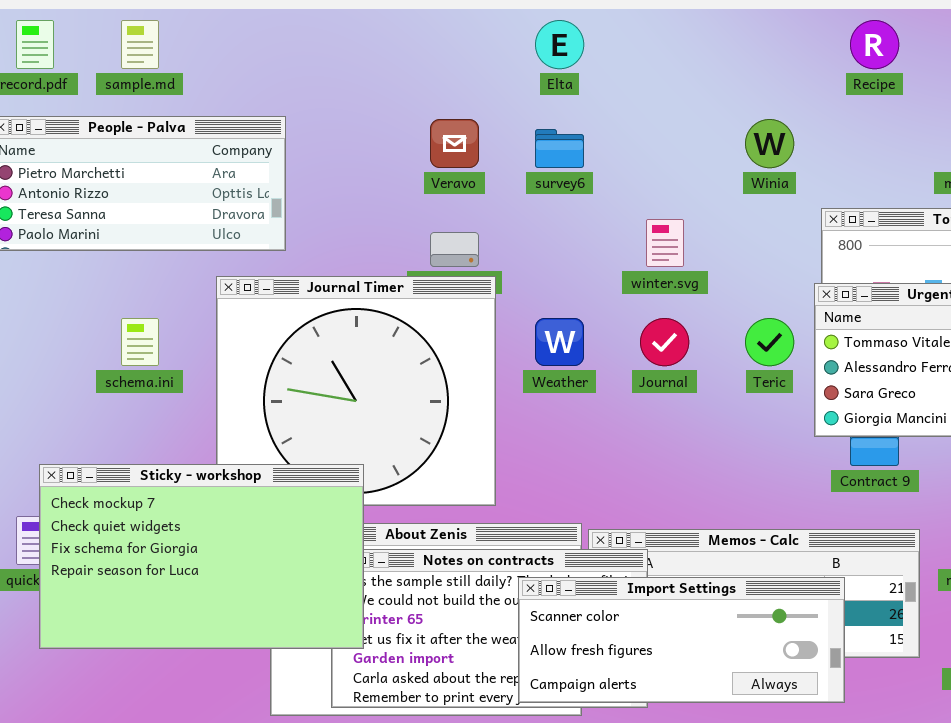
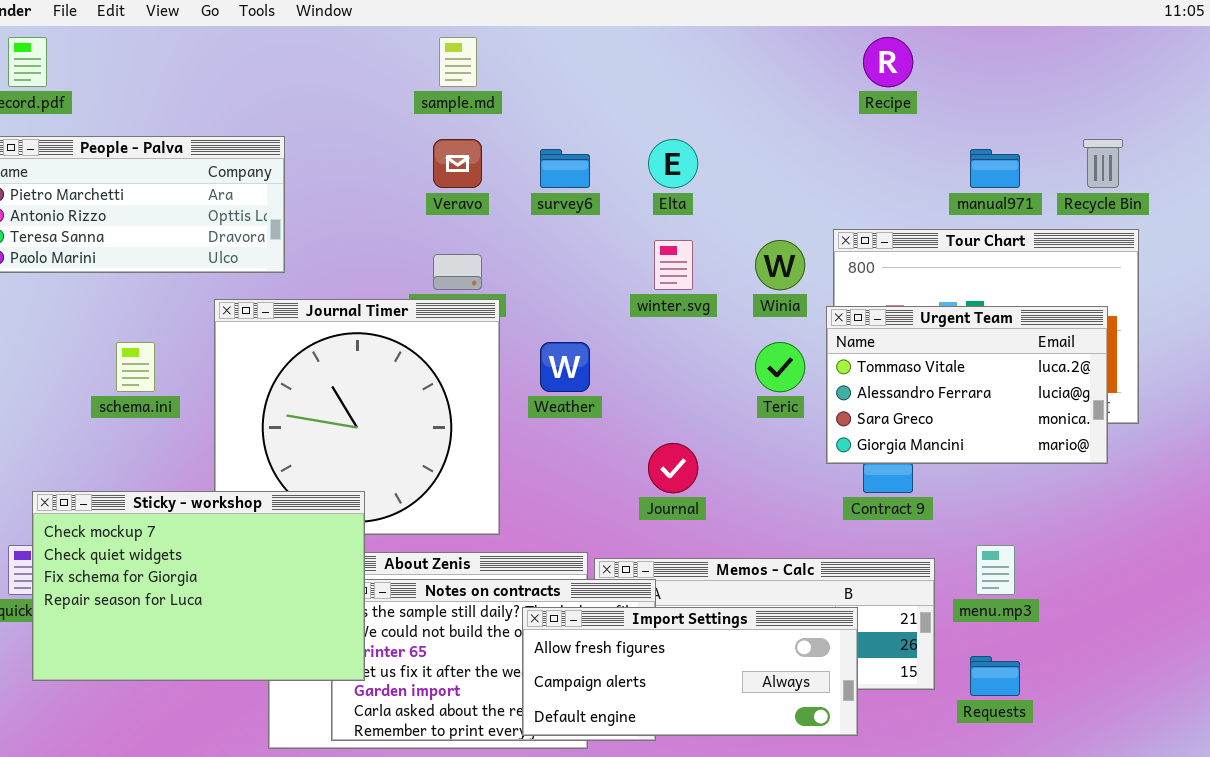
sample.md: [121,20,159,69] -> [439,37,477,87], moved
Elta: [535,20,584,69] -> [648,139,698,188], moved
Winia: [745,119,794,168] -> [755,240,805,290], moved
Journal: [640,318,689,366] -> [648,443,698,493], moved
Import Settings: [518,577,845,703] -> [522,607,858,736], scrolled down 1 row

